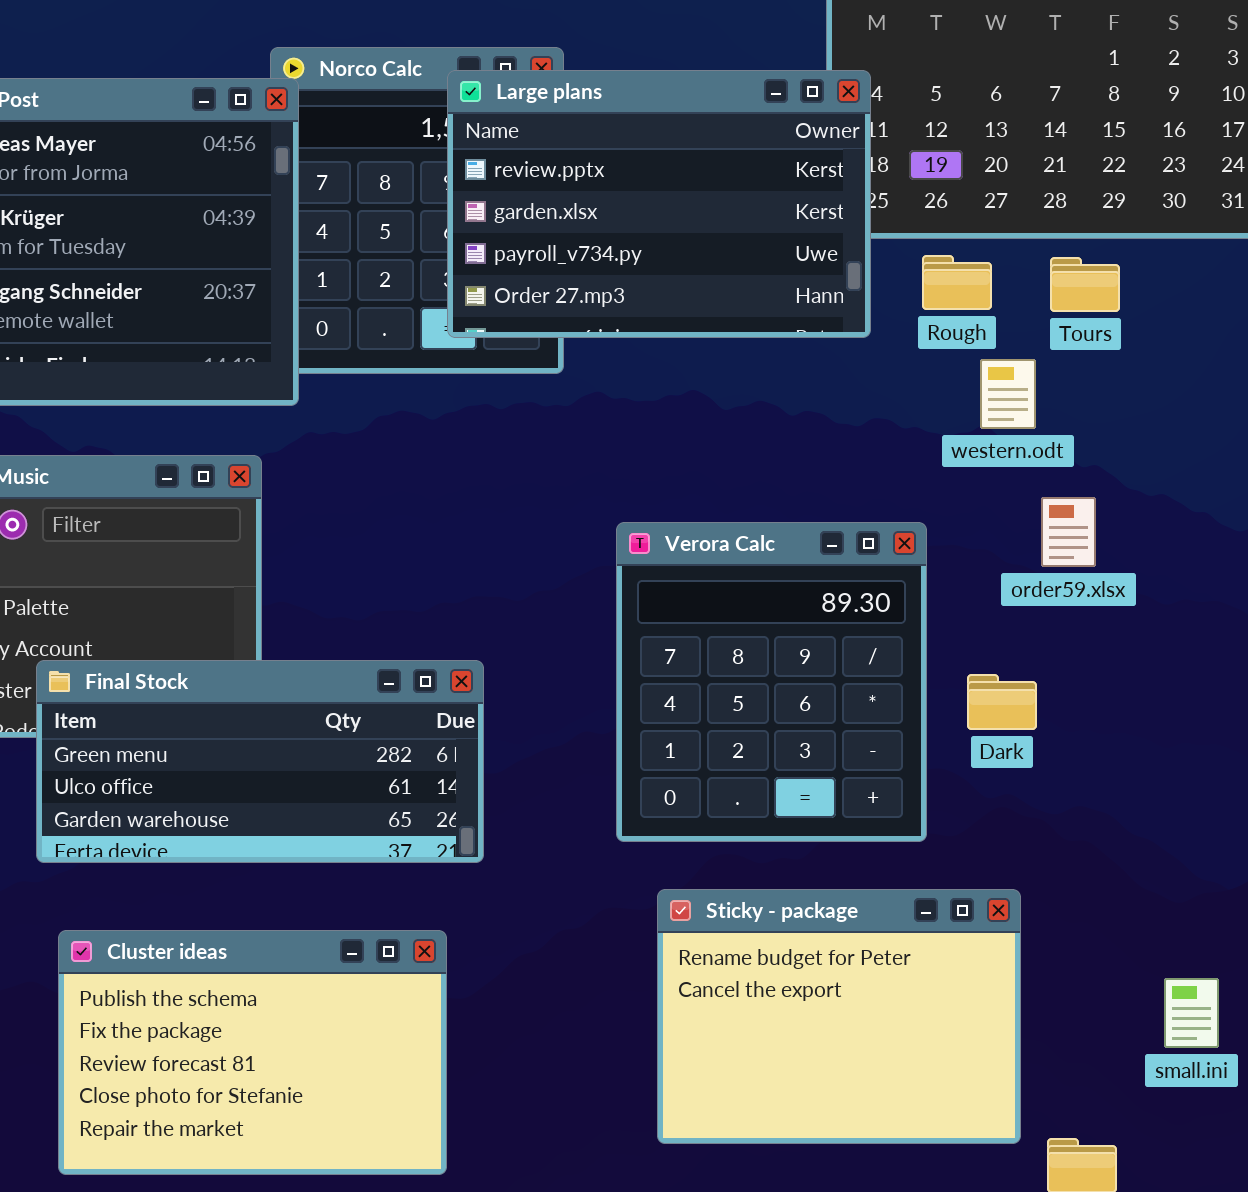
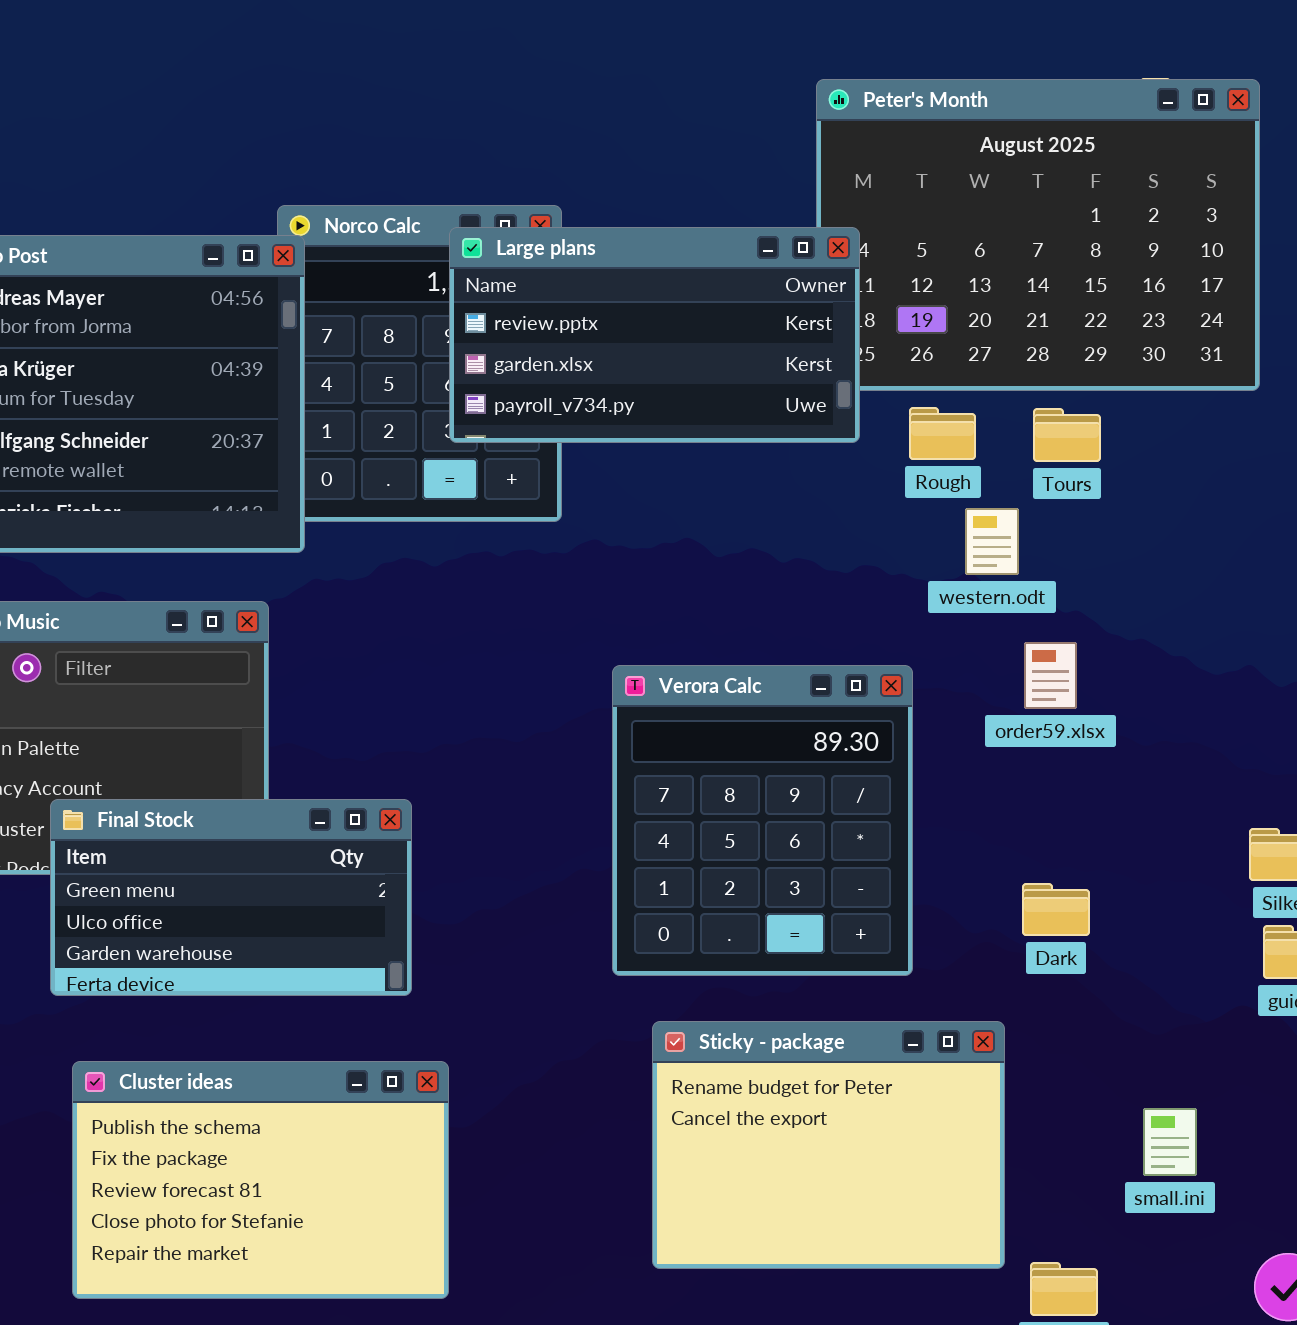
Large plans: [447,70,871,338] -> [449,227,860,443], resized
Final Stock: [36,660,484,863] -> [50,799,412,996], resized
Dark: [967,674,1037,730] -> [1022,883,1090,936], moved

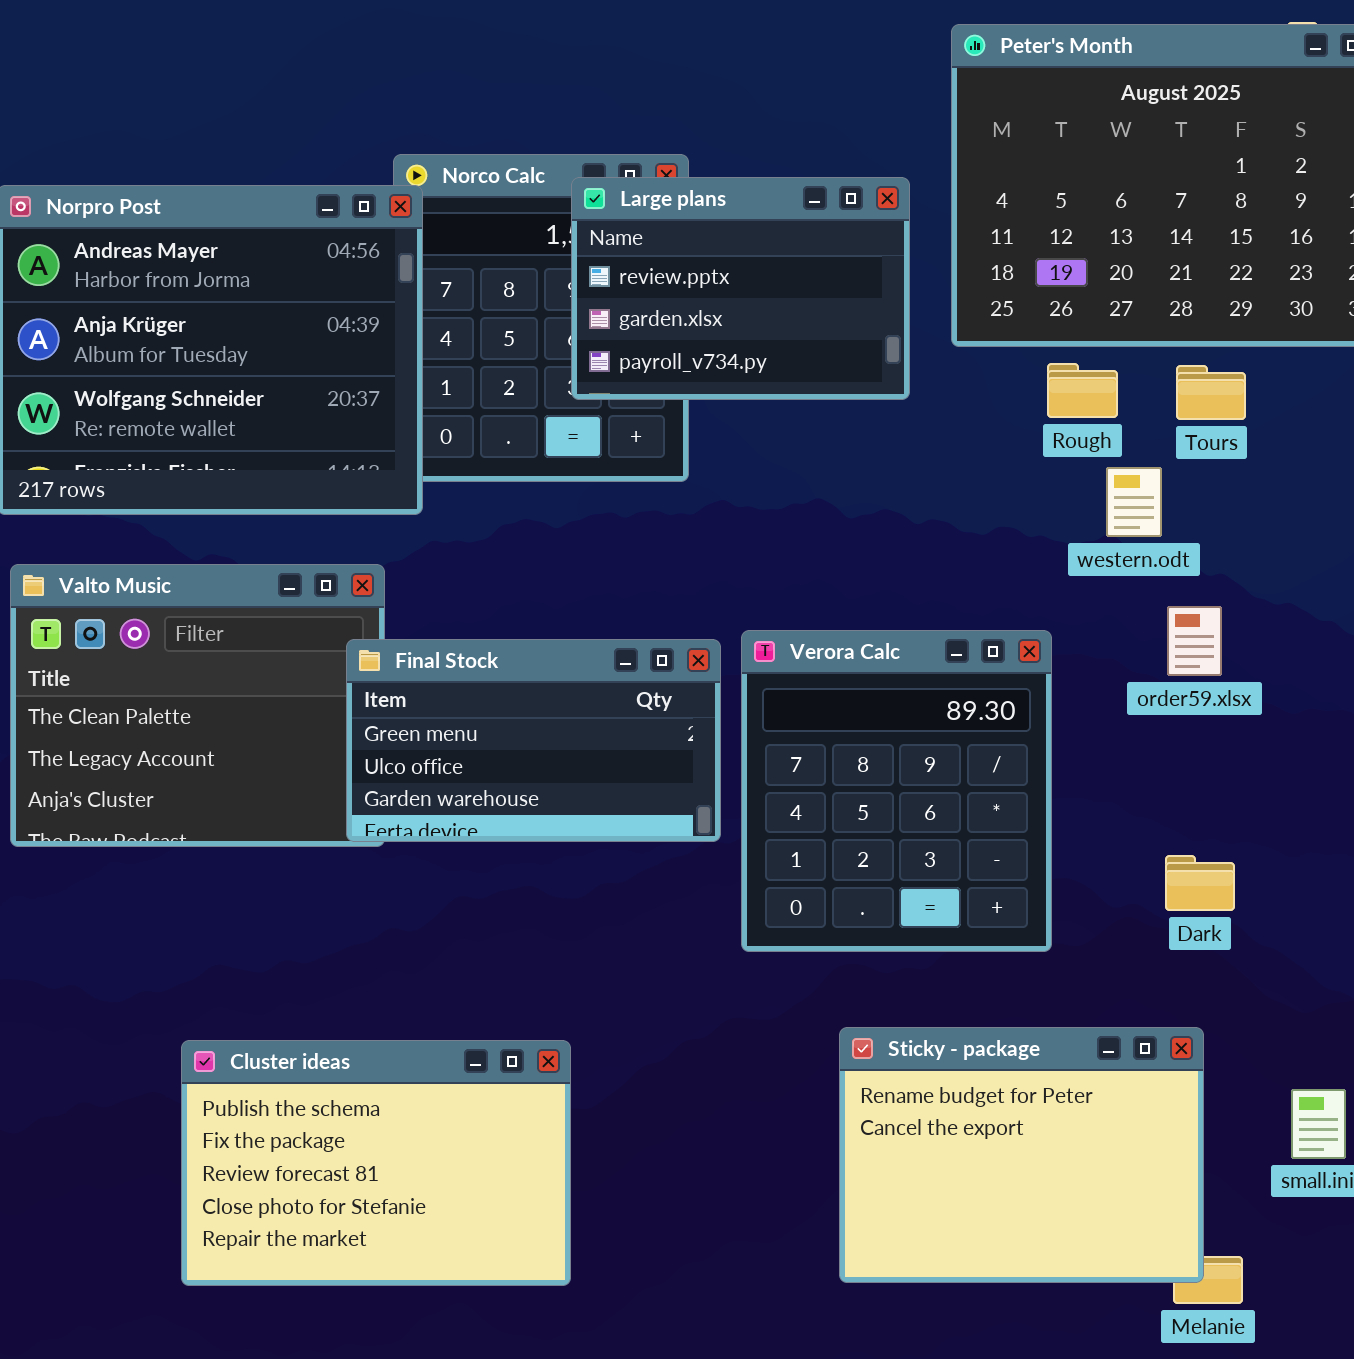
Large plans: [449,227,860,443] -> [571,177,910,400], resized
Final Stock: [50,799,412,996] -> [346,639,721,842], moved
Sticky - package: [652,1021,1005,1269] -> [839,1027,1204,1283], moved

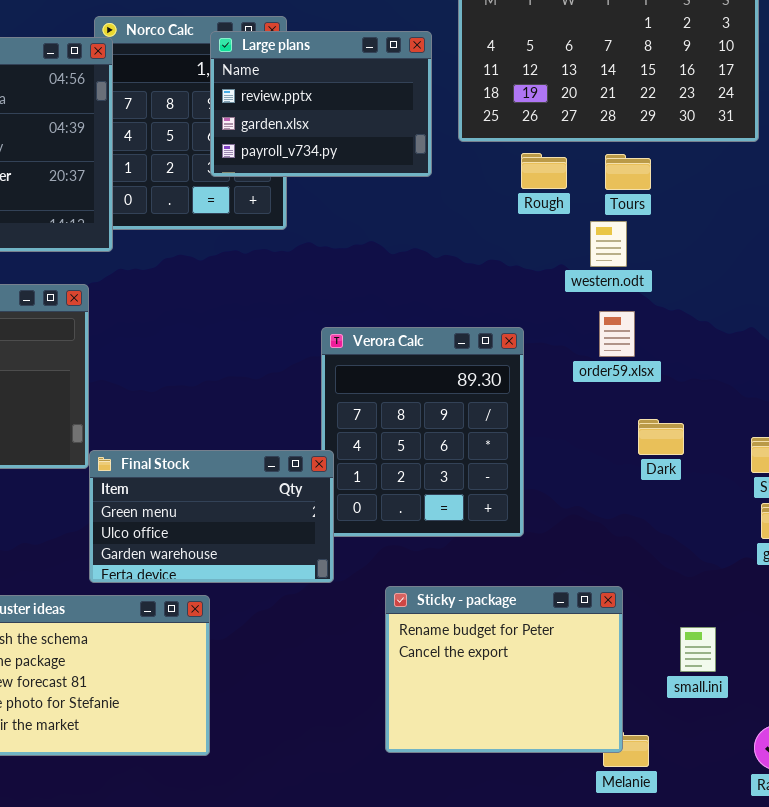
western.odt: [1106,467,1162,537] -> [590,221,627,267], moved
Final Stock: [346,639,721,842] -> [89,450,334,583], moved
Dark: [1165,855,1235,911] -> [638,419,684,455], moved

